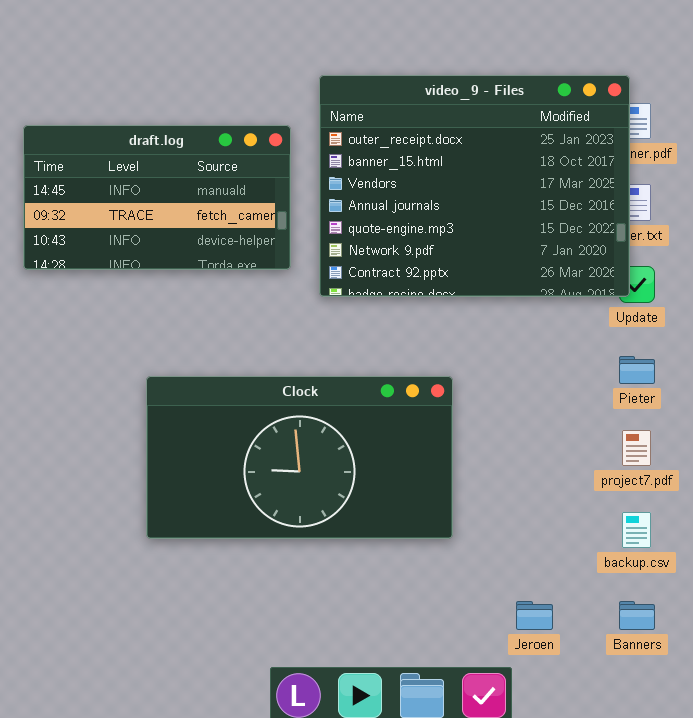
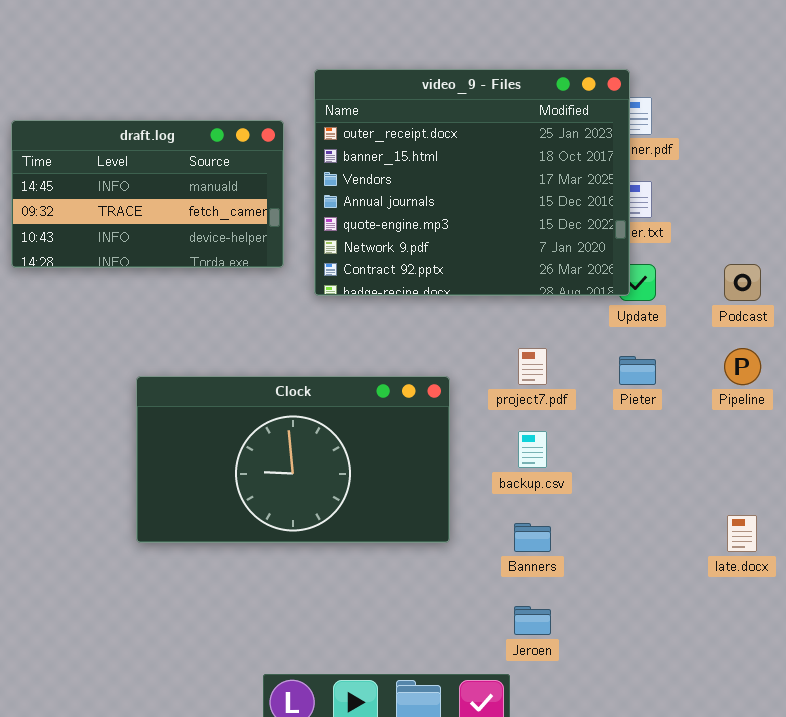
project7.pdf: [622,430,651,466] -> [518,348,547,385], moved
backup.csv: [622,512,651,548] -> [518,431,547,468], moved
Banners: [619,601,655,630] -> [514,523,551,552], moved

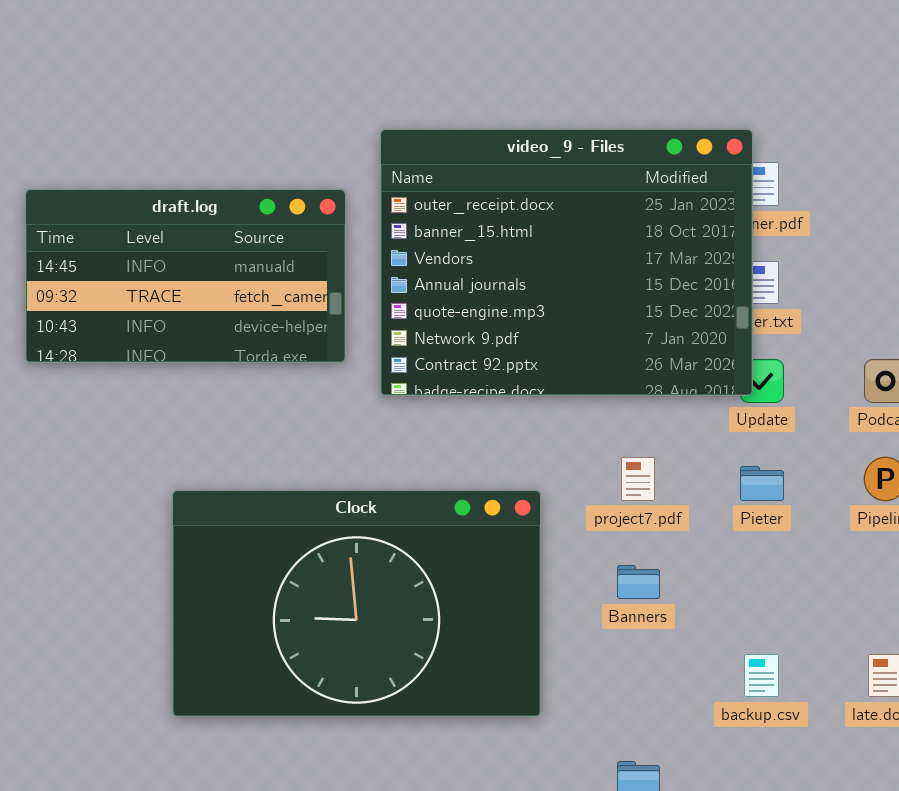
Clock: [136,376,450,543] -> [172,490,541,717], resized
backup.csv: [518,431,547,468] -> [744,654,779,697], moved
Banners: [514,523,551,552] -> [617,565,660,599], moved

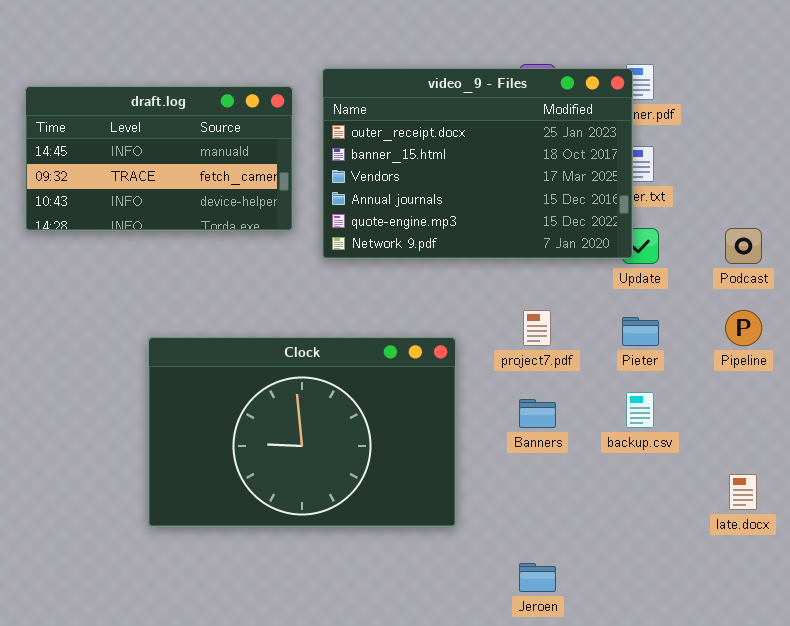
video_9 - Files: [380,129,753,396] -> [322,68,633,259], resized
backup.csv: [744,654,779,697] -> [626,392,654,428], moved

